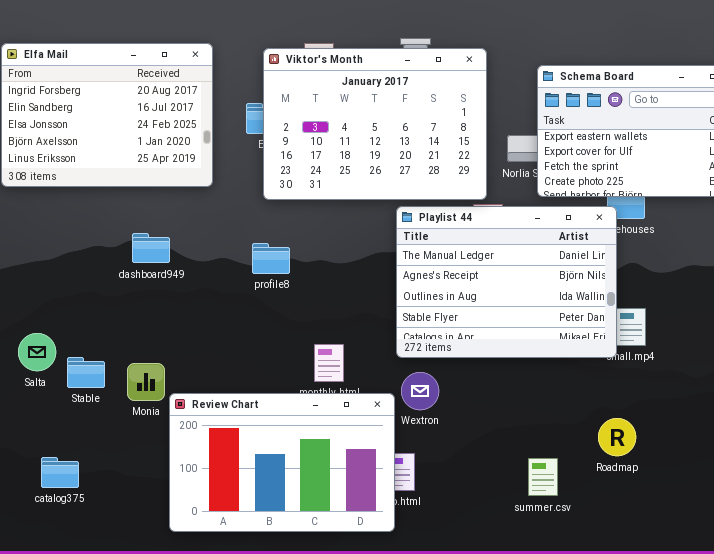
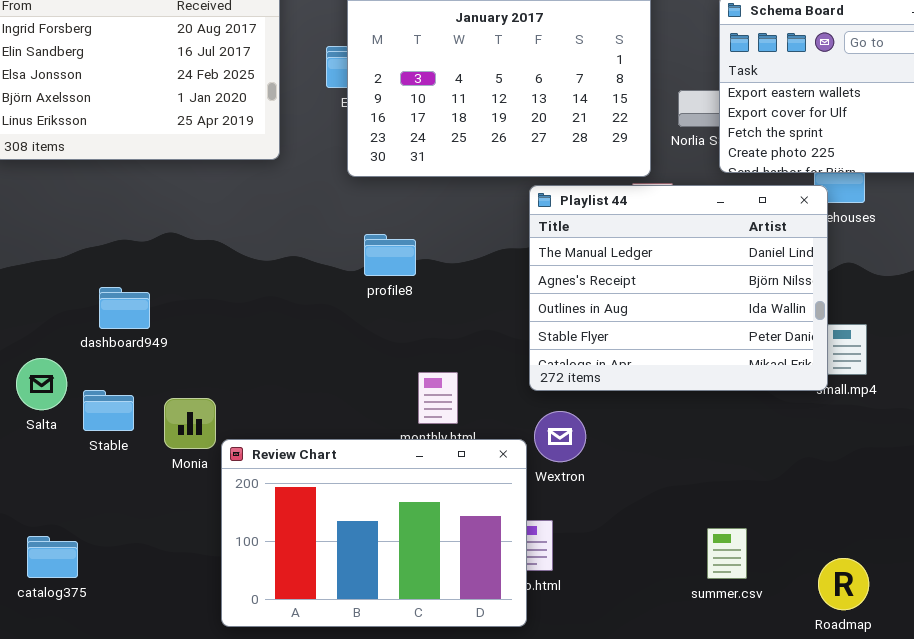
dashboard949: [132,233,170,263] -> [99,287,150,329], moved
profile8: [252,243,290,274] -> [364,234,416,276], moved
Roadmap: [598,418,636,456] -> [818,558,869,610], moved
catalog375: [41,457,79,488] -> [27,536,78,578], moved

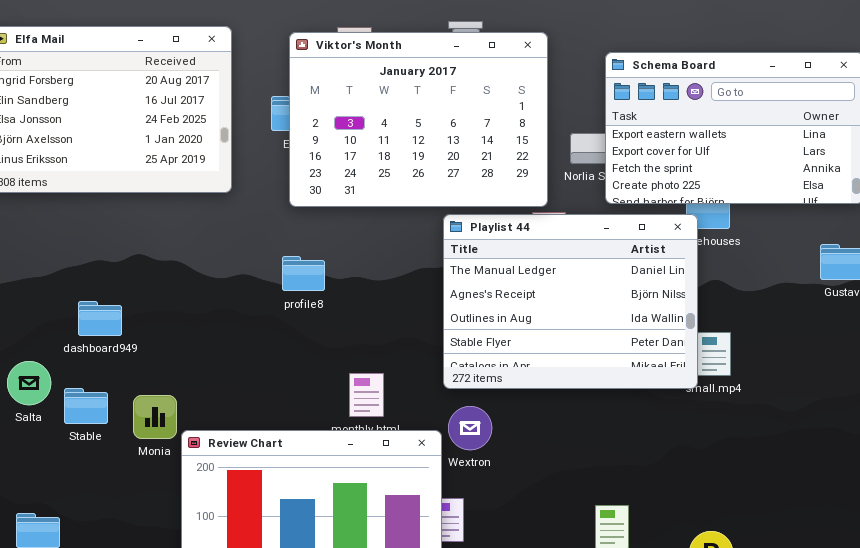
profile8: [364,234,416,276] -> [282,256,325,291], moved

